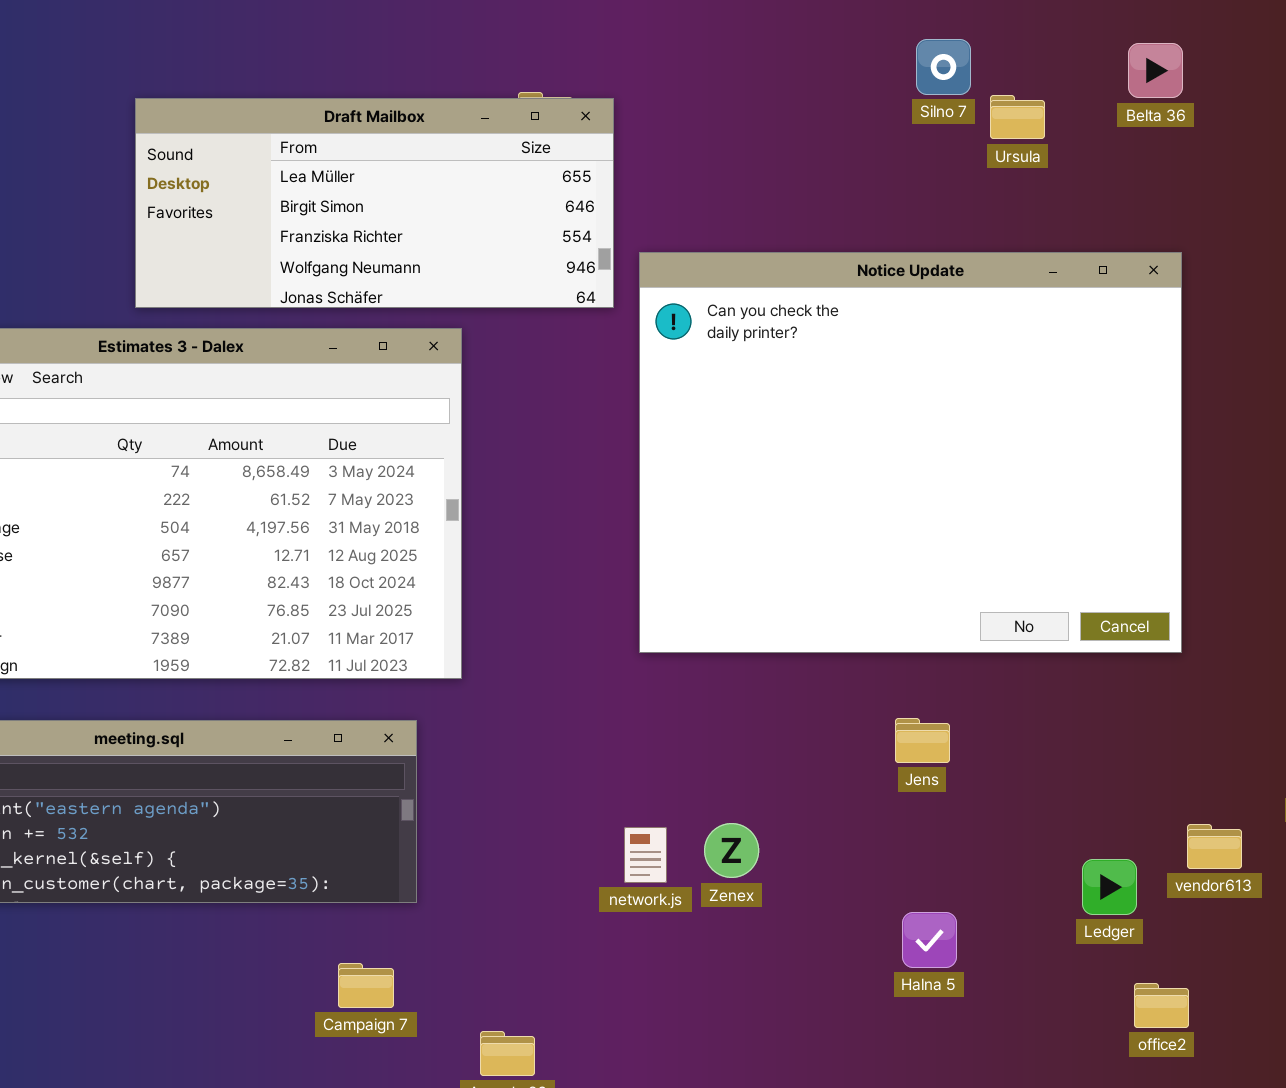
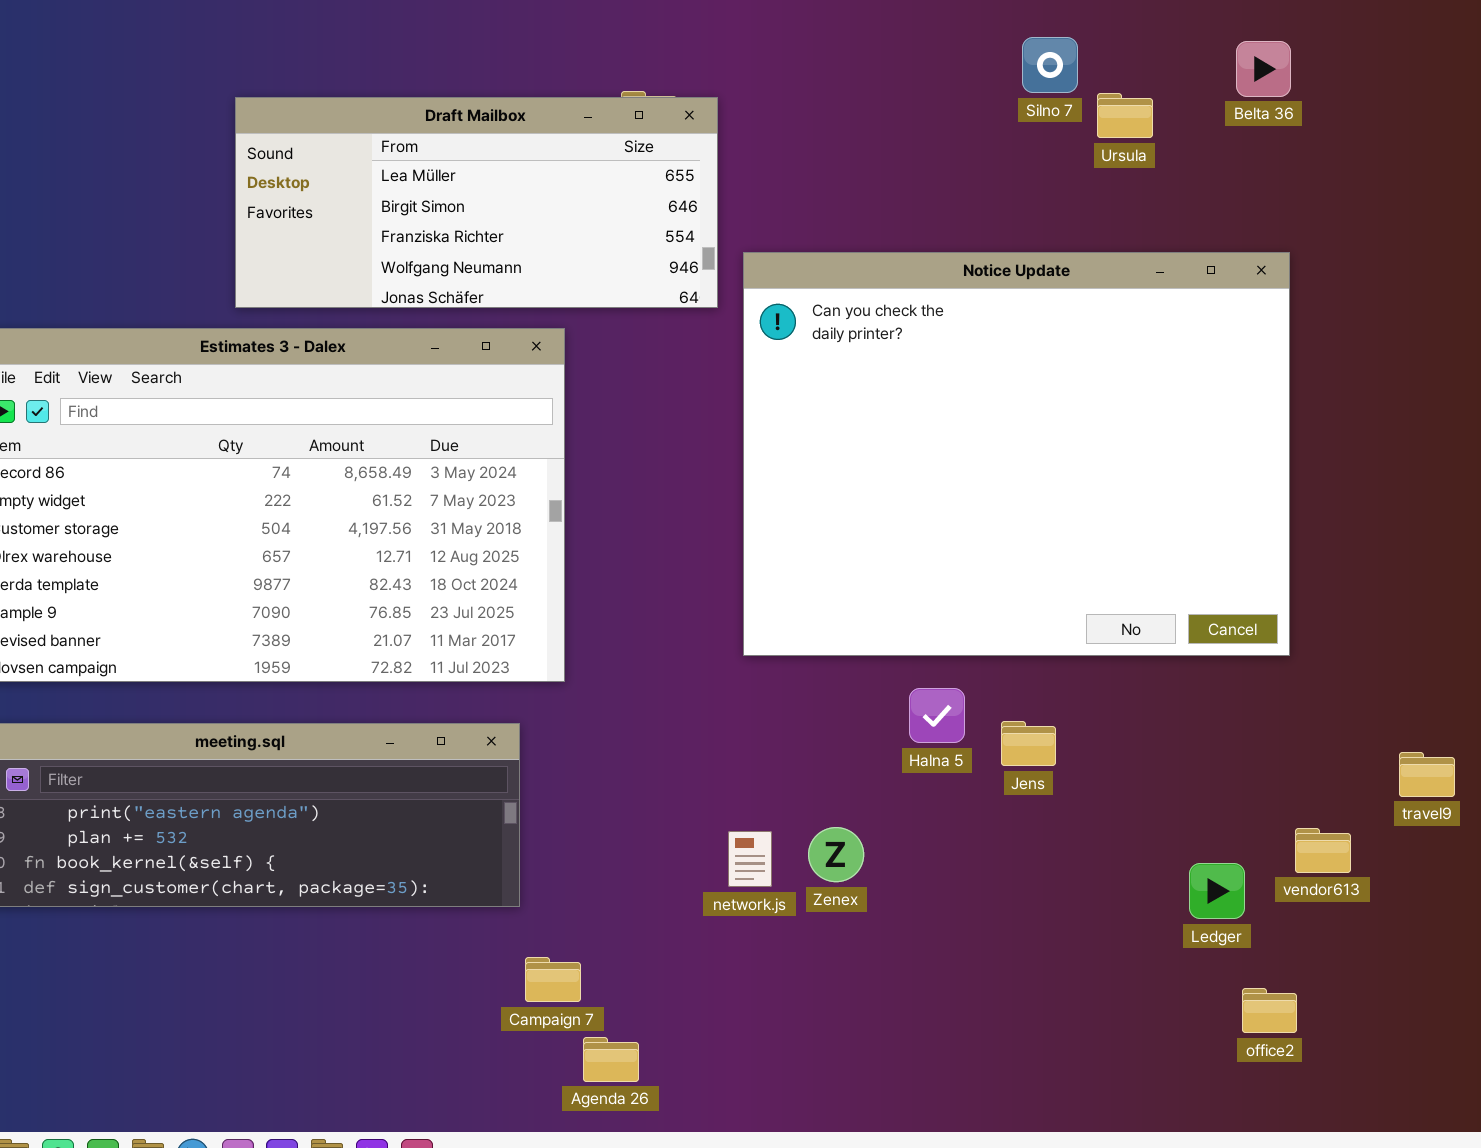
Halna 5: [902,912,957,968] -> [909,688,965,743], moved
Campaign 7: [338,963,394,1008] -> [525,957,581,1002], moved

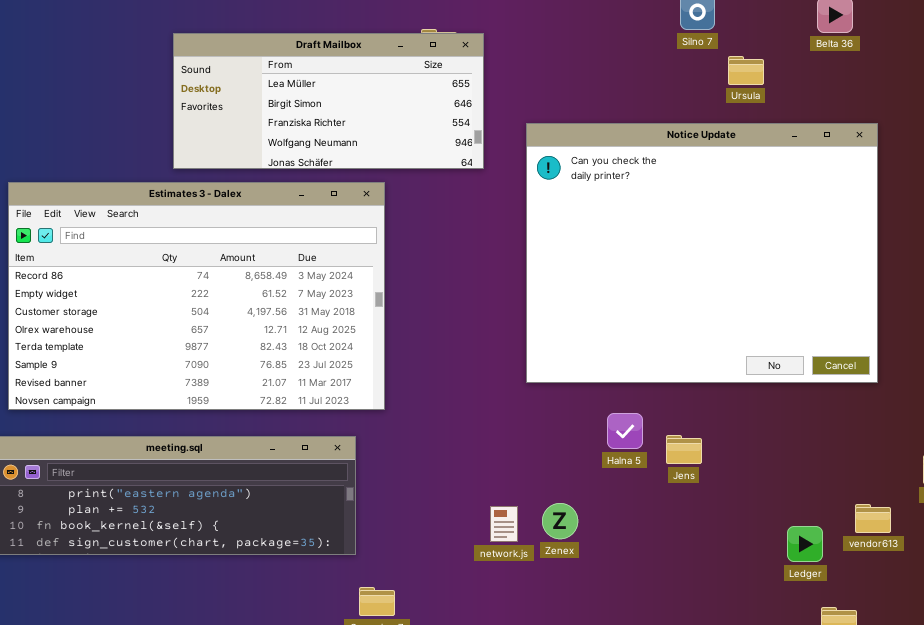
Ursula: [1097,93,1153,138] -> [728,56,764,85], moved
Notice Update: [743,252,1290,656] -> [526,123,878,383], moved

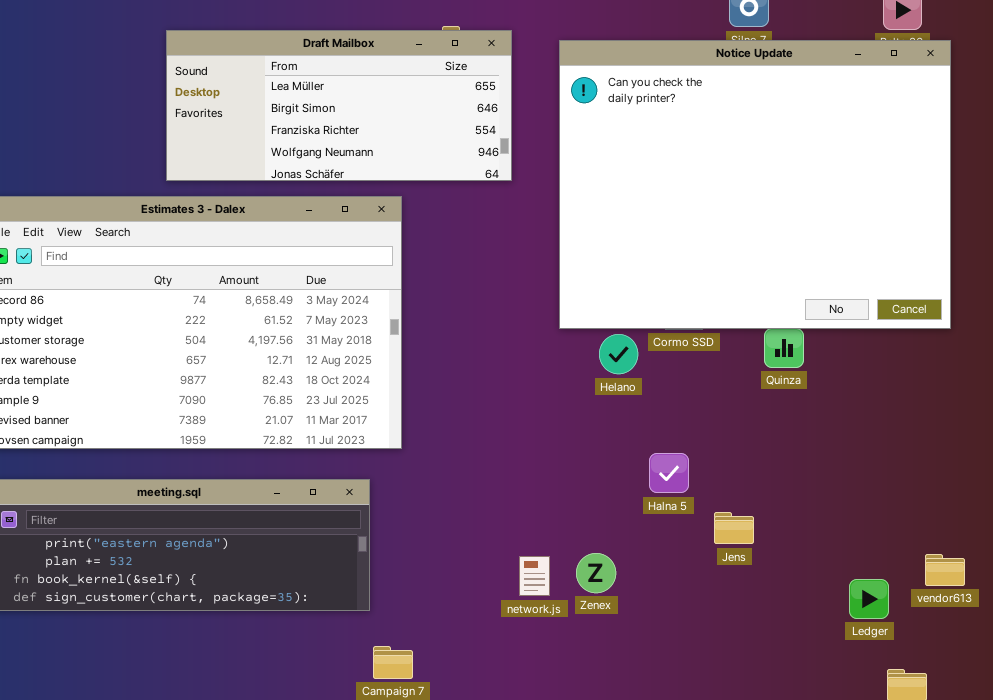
Notice Update: [526,123,878,383] -> [559,40,951,329], moved
Jens: [666,435,702,464] -> [714,512,754,544], moved

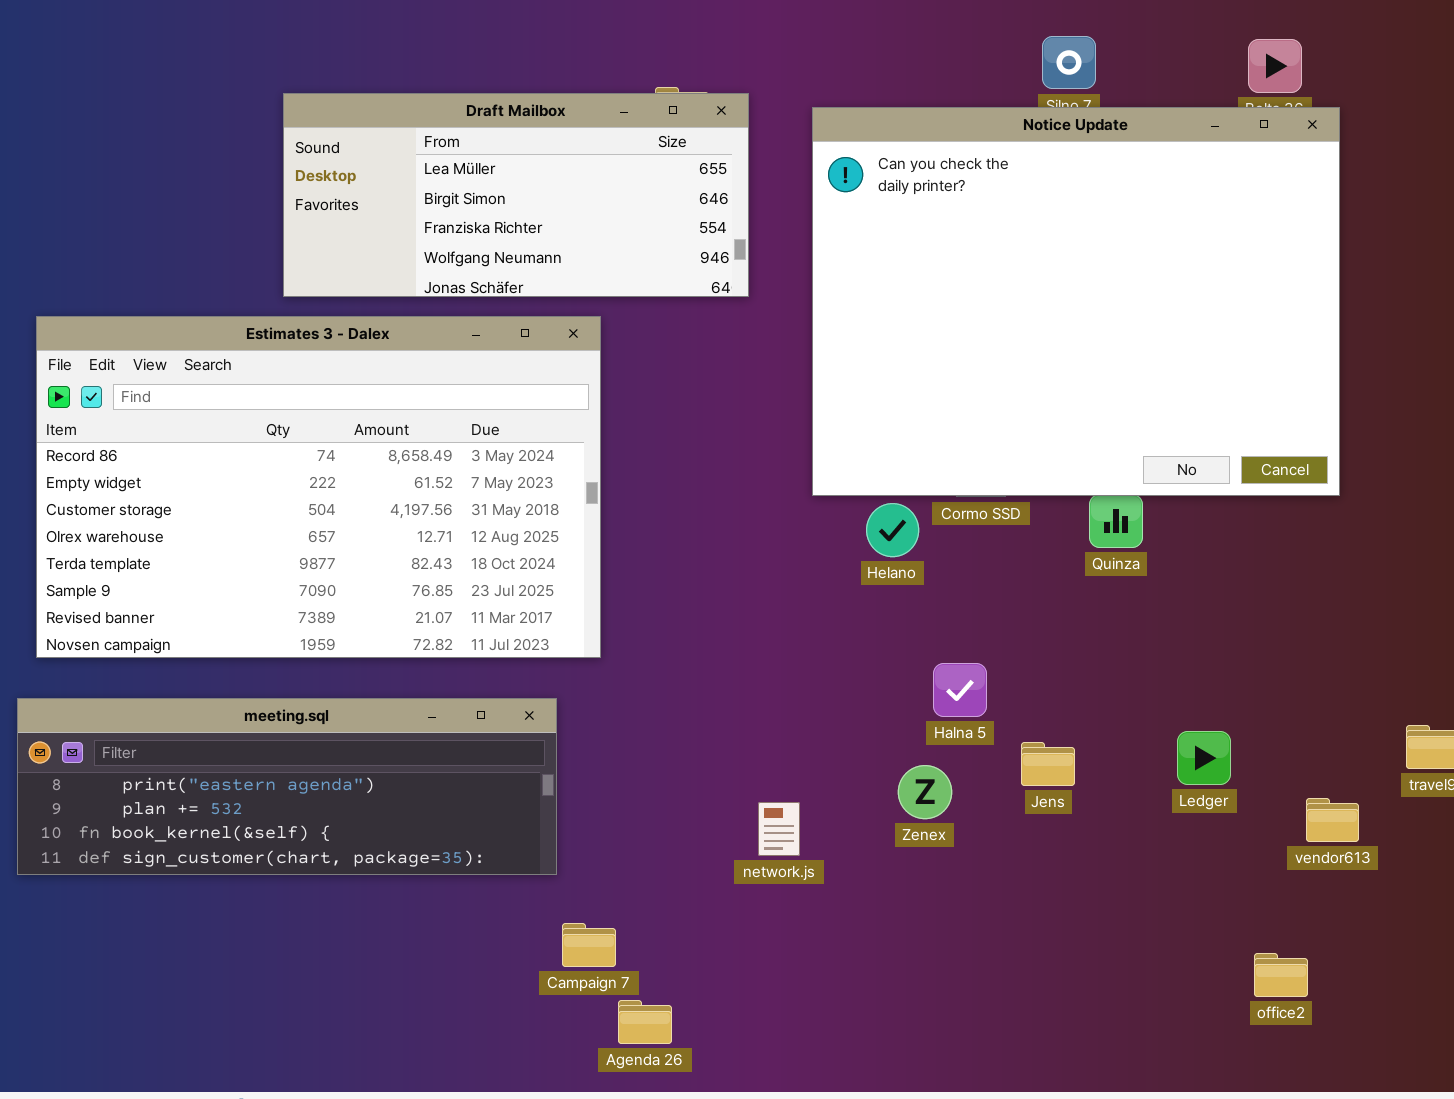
Zenex: [576,553,616,593] -> [898,765,952,819], moved
Ledger: [849,579,889,619] -> [1177,731,1231,785], moved

